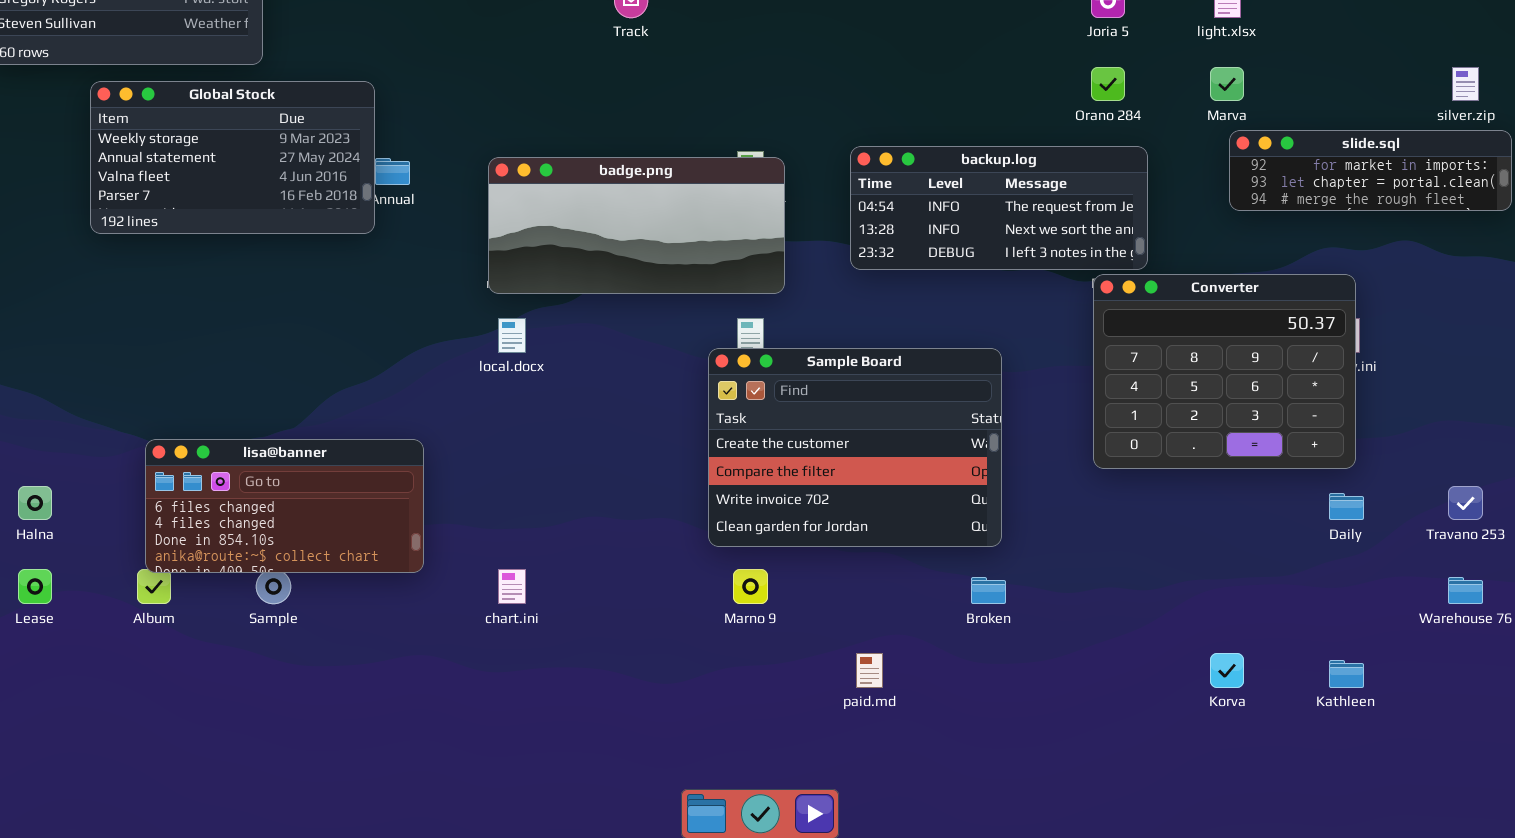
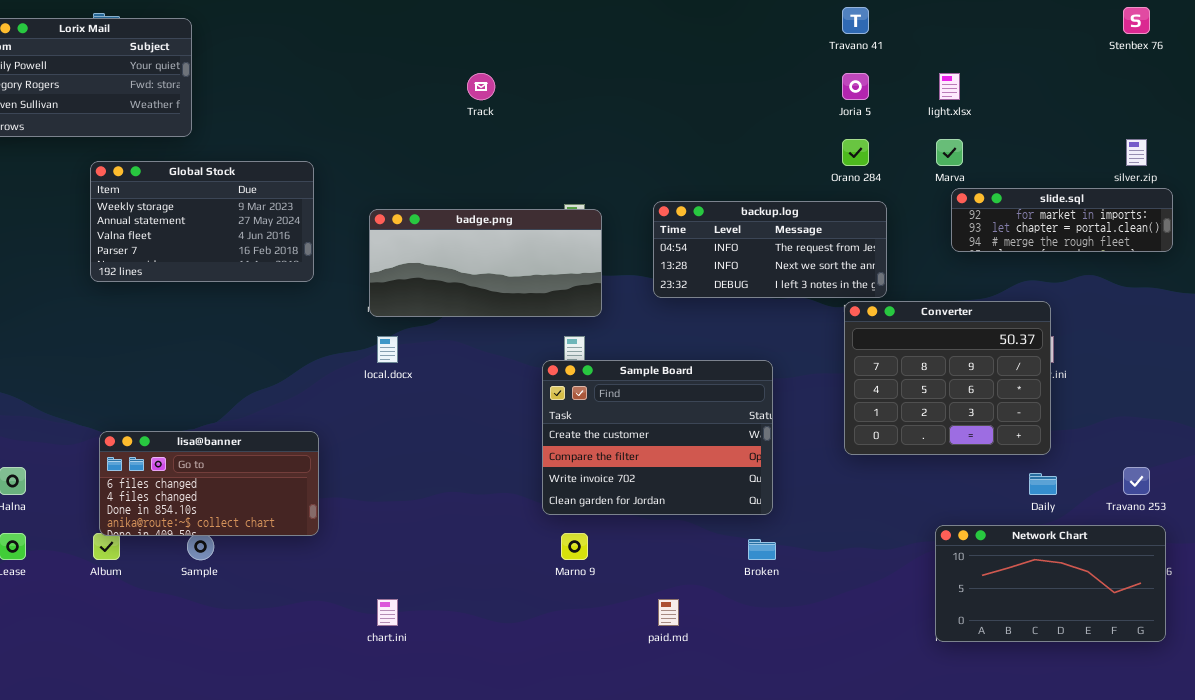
Global Stock: [90,81,375,234] -> [90,161,314,282], moved
Network Chart: none -> [935,525,1166,642], opened
chart.ini: [498,569,526,604] -> [377,599,398,626], moved

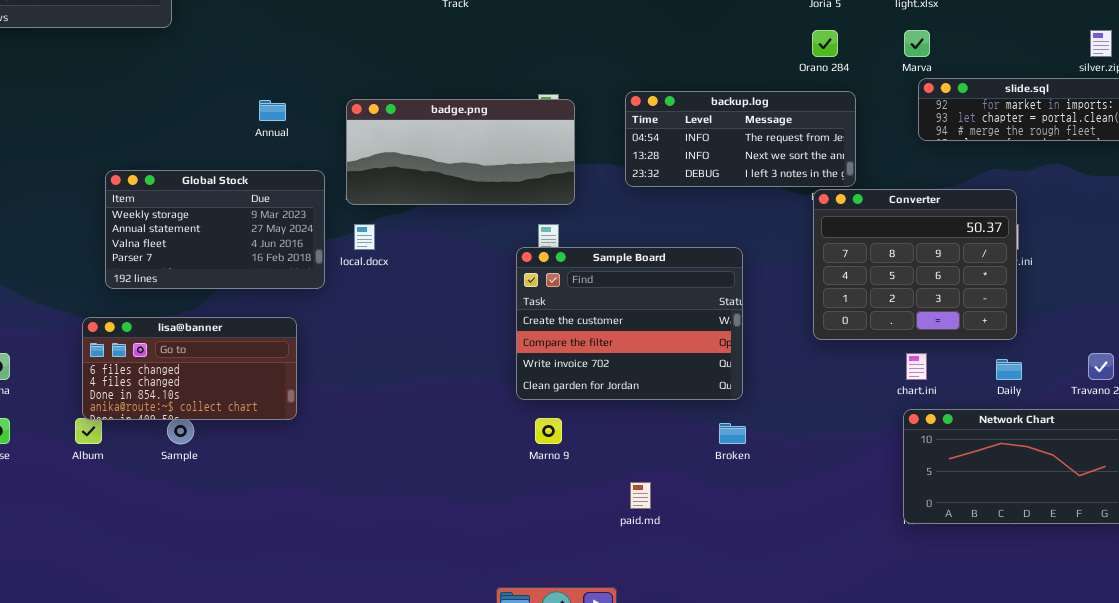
Global Stock: [90,161,314,282] -> [105,170,325,289], moved
chart.ini: [377,599,398,626] -> [906,353,927,380], moved

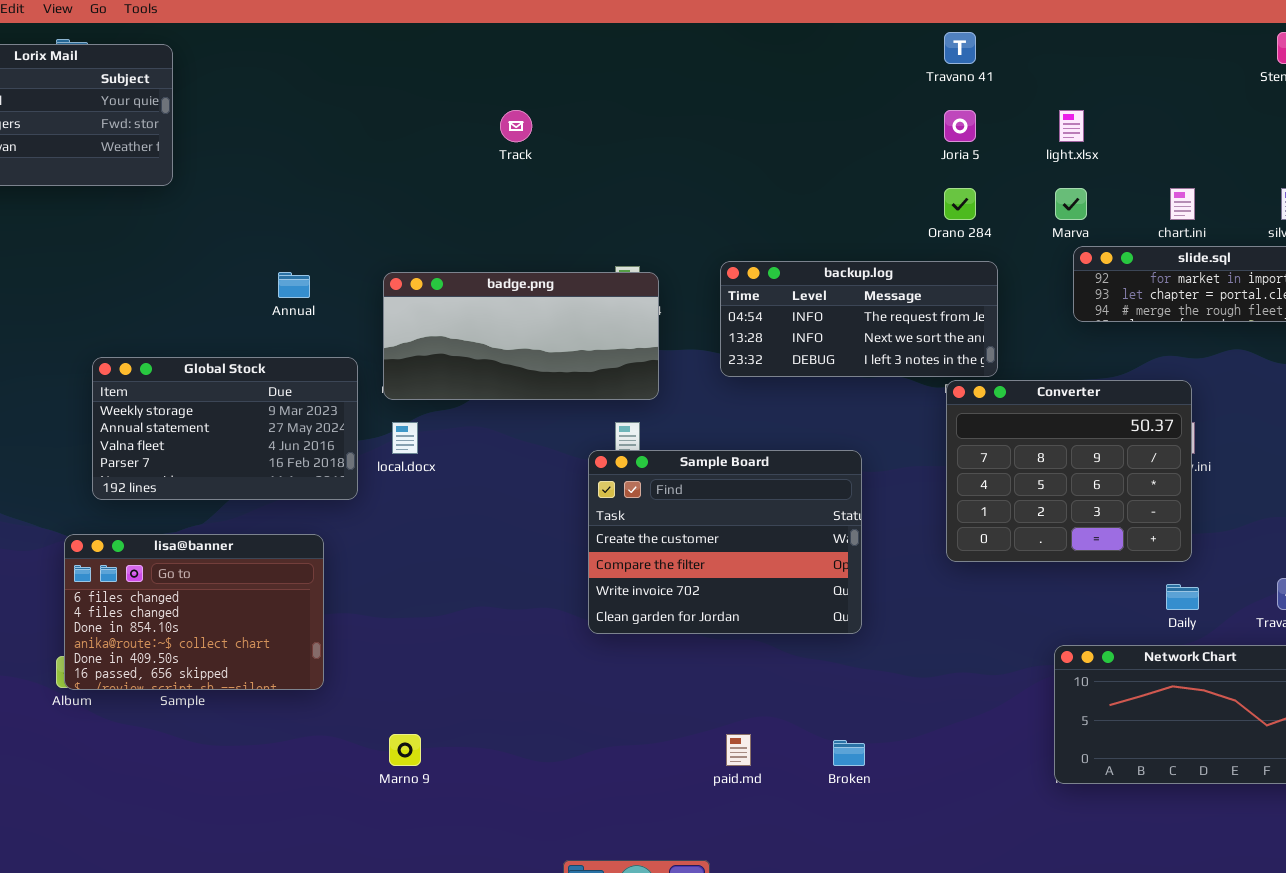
lisa@banner: [82,317,297,420] -> [64,534,324,690], resized
chart.ini: [906,353,927,380] -> [1170,188,1195,220], moved
Marno 9: [535,418,562,444] -> [389,734,421,766], moved
Broken: [719,423,746,444] -> [833,740,865,766], moved

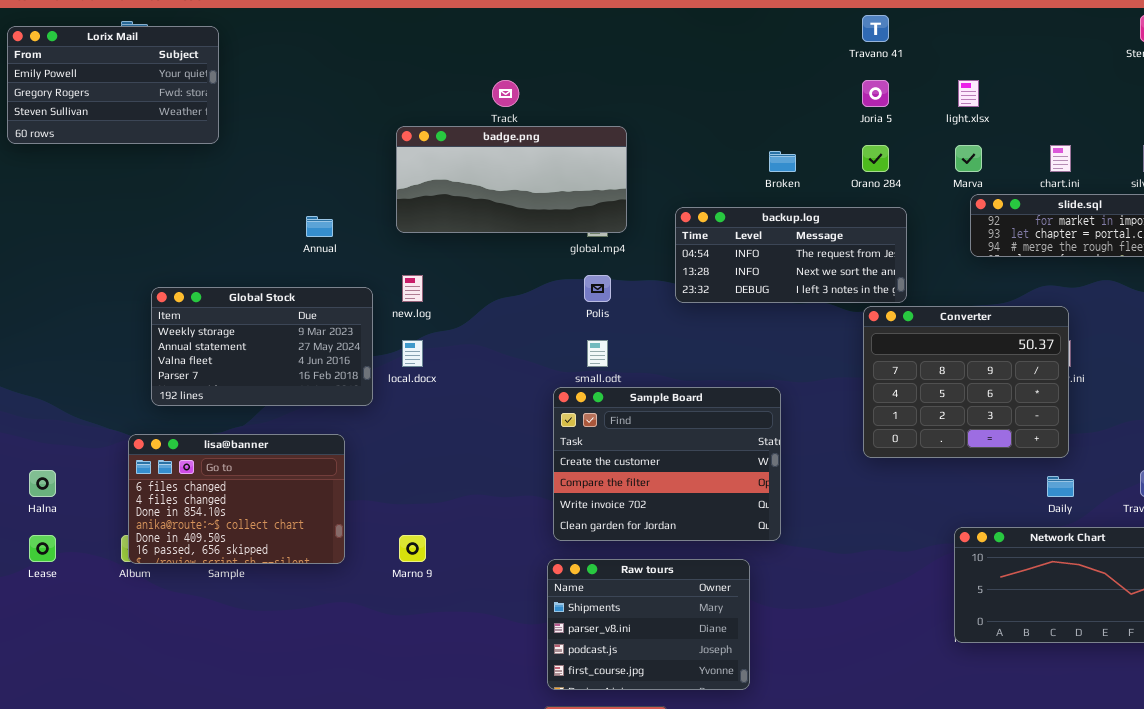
badge.png: [383,272,659,400] -> [396,126,627,233], moved
Sample Board: [588,450,862,634] -> [553,387,781,541], moved
Raw tours: none -> [547,559,750,690], opened
Marno 9: [389,734,421,766] -> [399,535,426,562], moved
Broken: [833,740,865,766] -> [769,151,796,172], moved

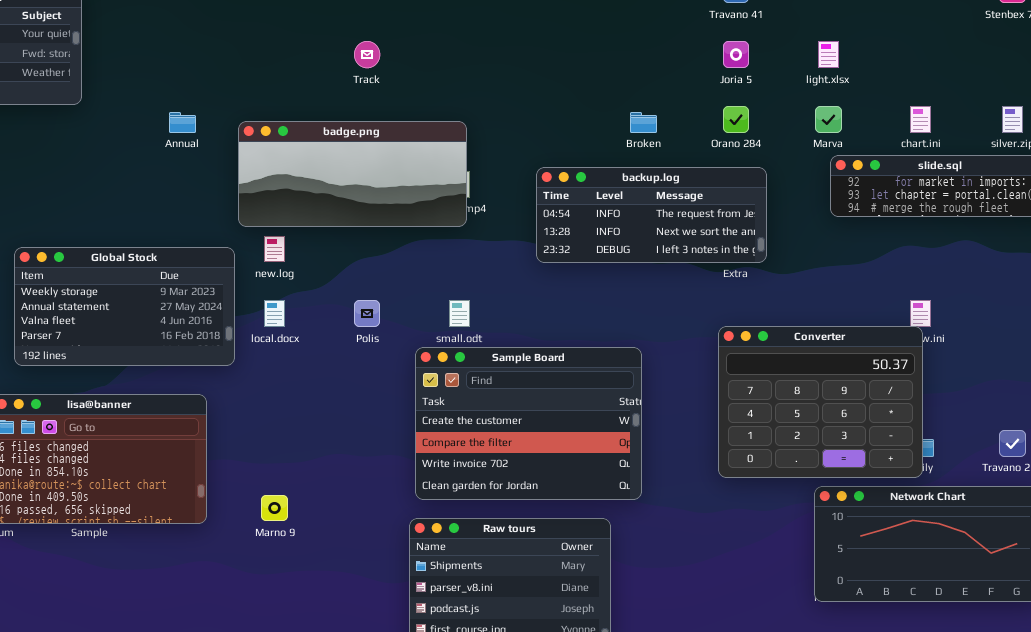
badge.png: [396,126,627,233] -> [238,121,467,227], moved
Annual: [306,216,333,237] -> [169,112,196,133], moved
Polis: [584,275,611,302] -> [354,300,380,327], moved
Converter: [863,306,1069,458] -> [718,326,923,478], moved

